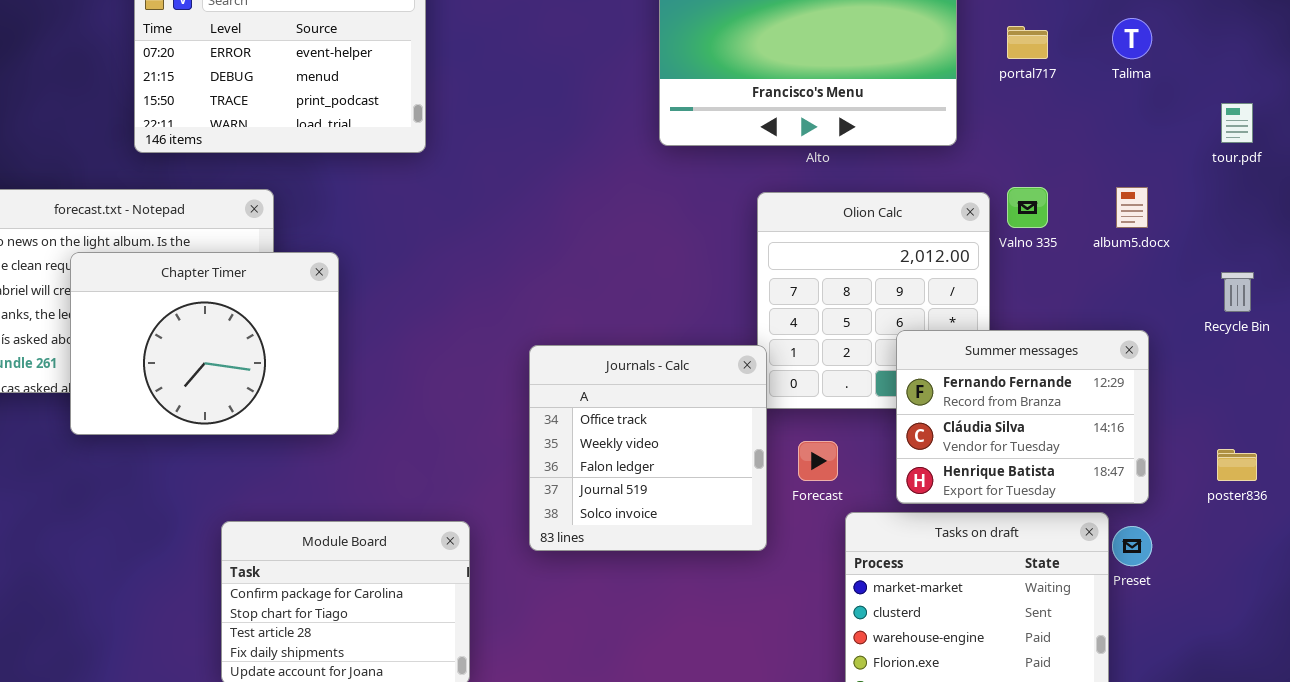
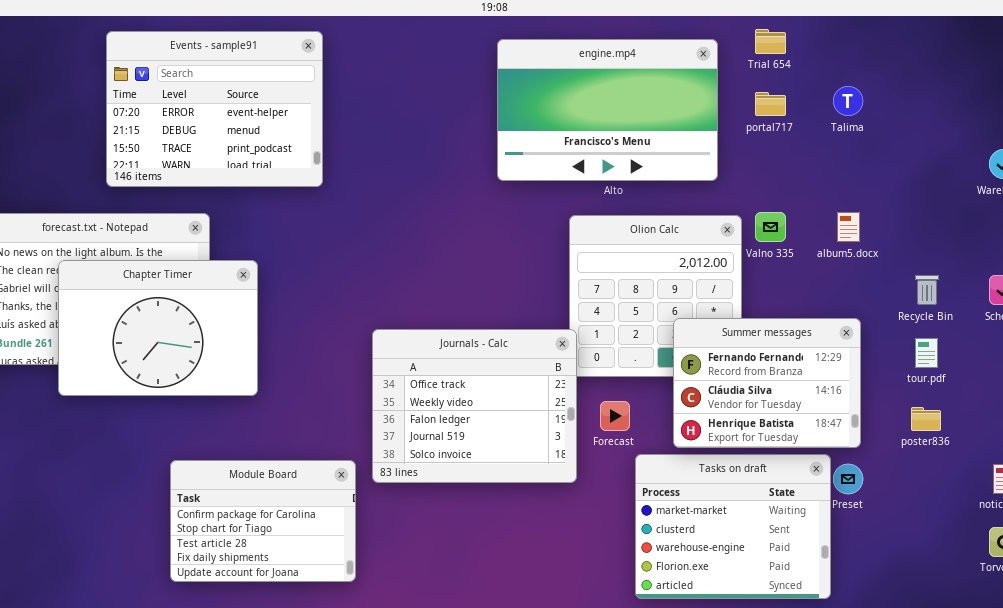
tour.pdf: [1221,103,1253,143] -> [915,338,938,368], moved
Journals - Calc: [529,345,767,551] -> [372,329,577,483], resized

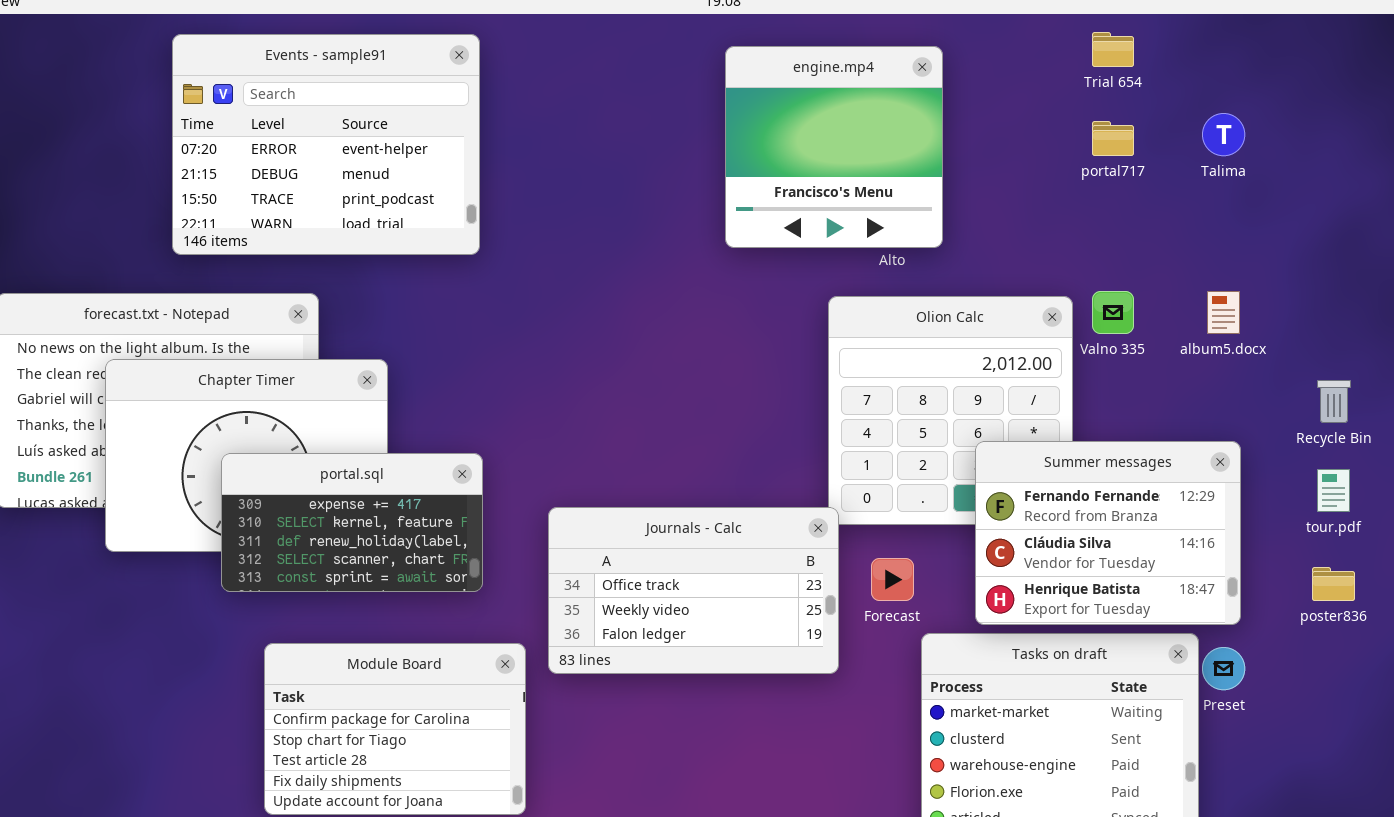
engine.mp4: [497,39,718,181] -> [725,46,943,248], resized
portal.sql: none -> [221,453,483,592], opened
Journals - Calc: [372,329,577,483] -> [548,507,839,674], resized

